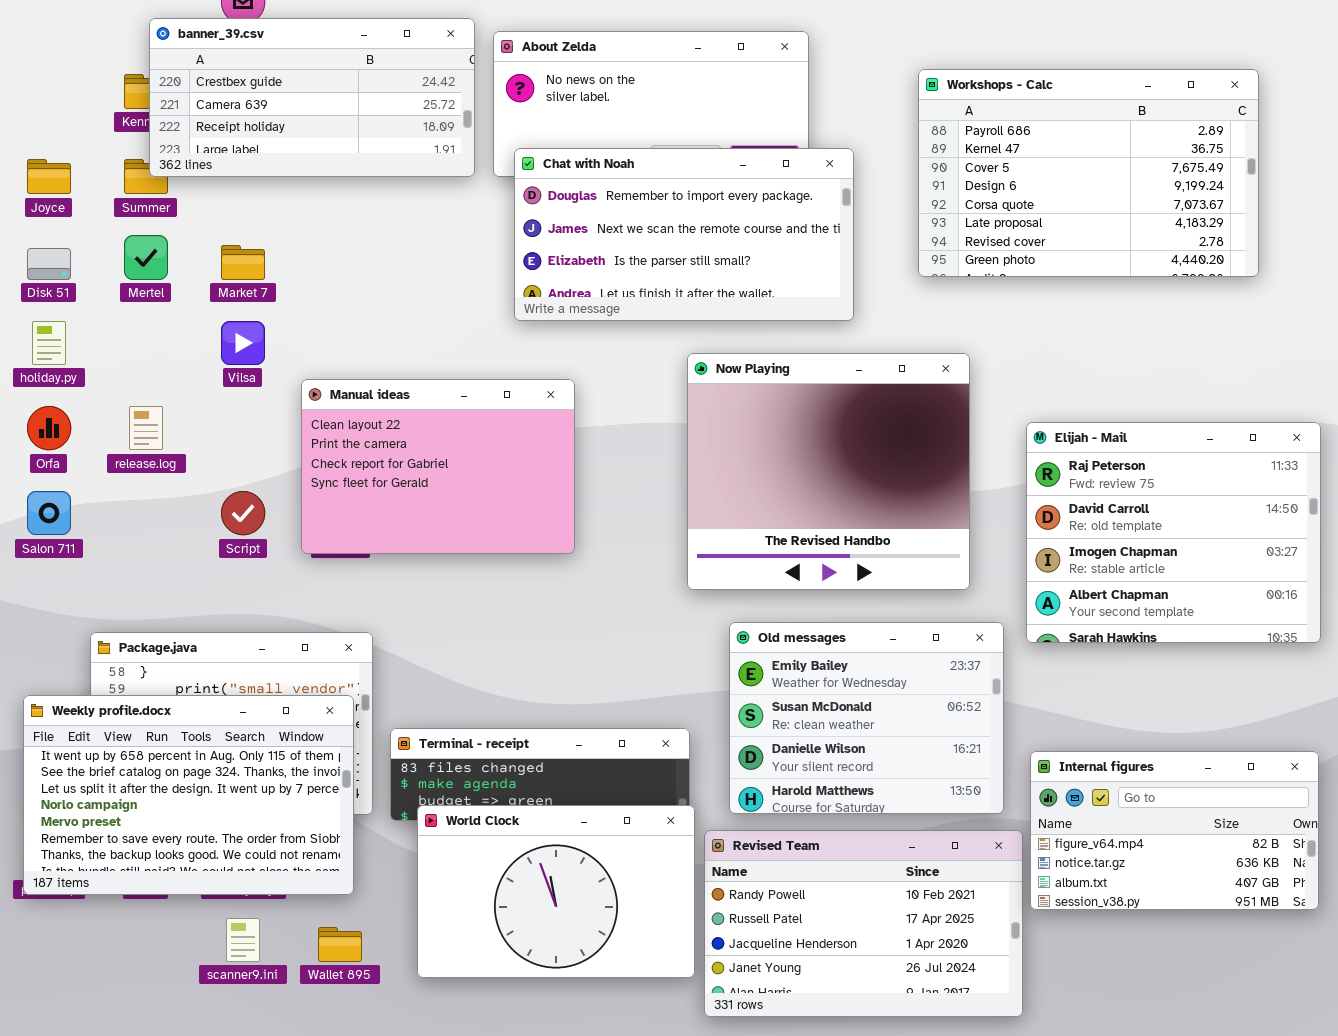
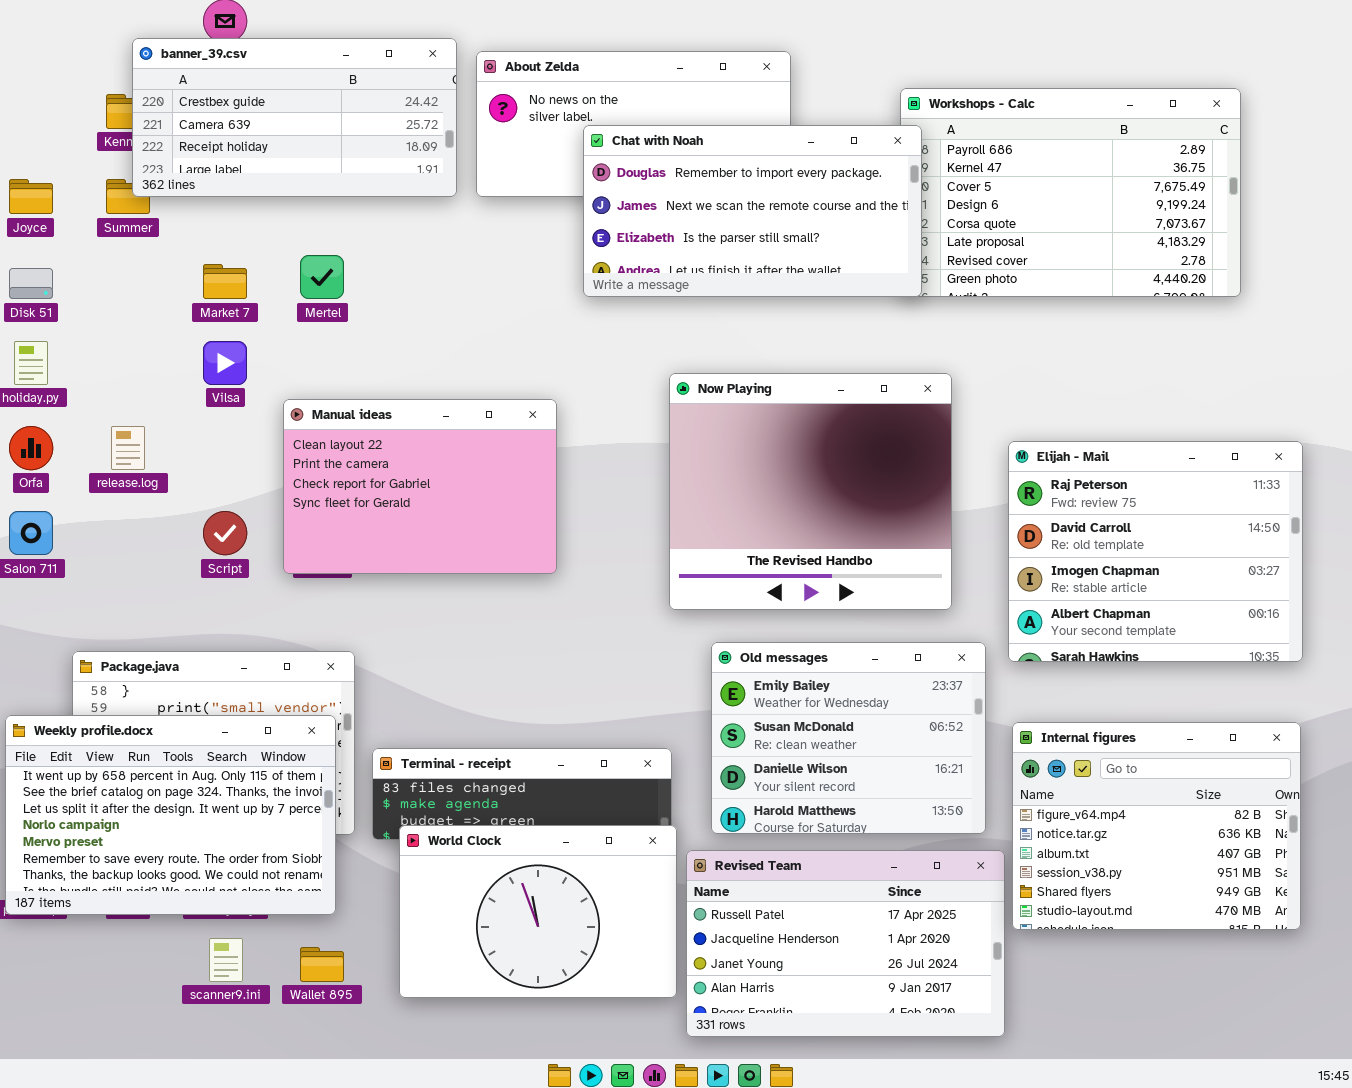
Chat with Noah: [514,148,854,321] -> [583,125,922,297], moved
Mertel: [124,235,168,280] -> [300,255,344,299], moved
Internal figures: [1030,751,1319,910] -> [1012,722,1301,930], resized
Revised Team: [704,830,1023,1017] -> [686,850,1005,1037], scrolled down 1 row

